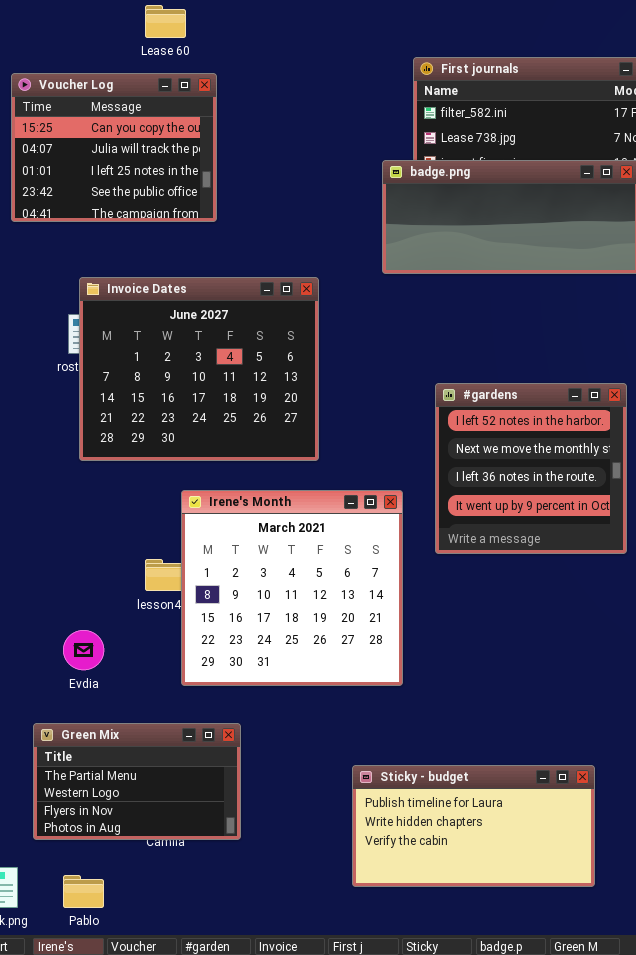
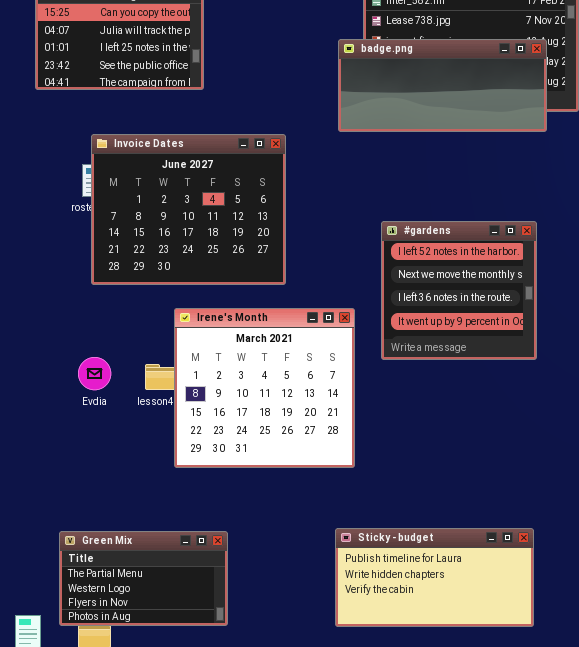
Evdia: [63,630,104,670] -> [78,357,111,390], moved
Green Mix: [33,723,241,840] -> [59,531,228,626], moved
Sticky - budget: [352,765,595,887] -> [335,528,534,627], moved

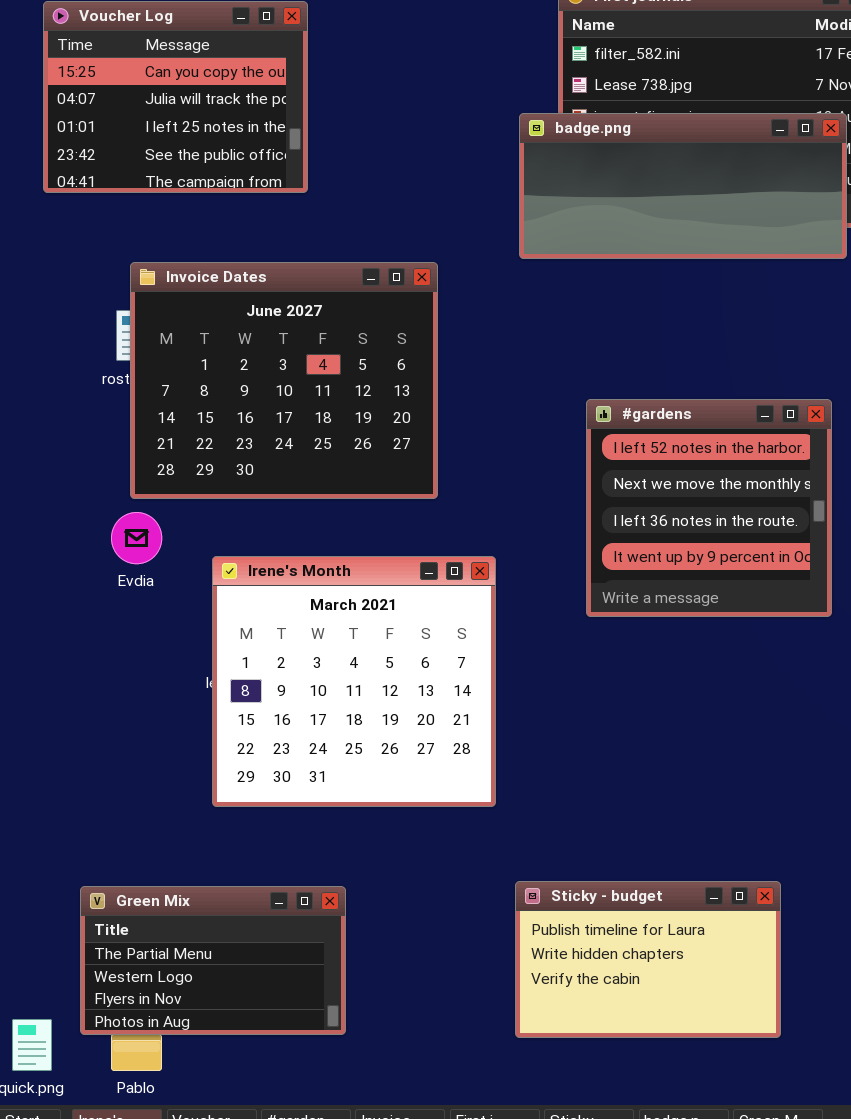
Irene's Month: [174,308,355,468] -> [212,556,496,807], moved
Evdia: [78,357,111,390] -> [111,512,162,564], moved
Sticky - budget: [335,528,534,627] -> [515,881,781,1038], resized

